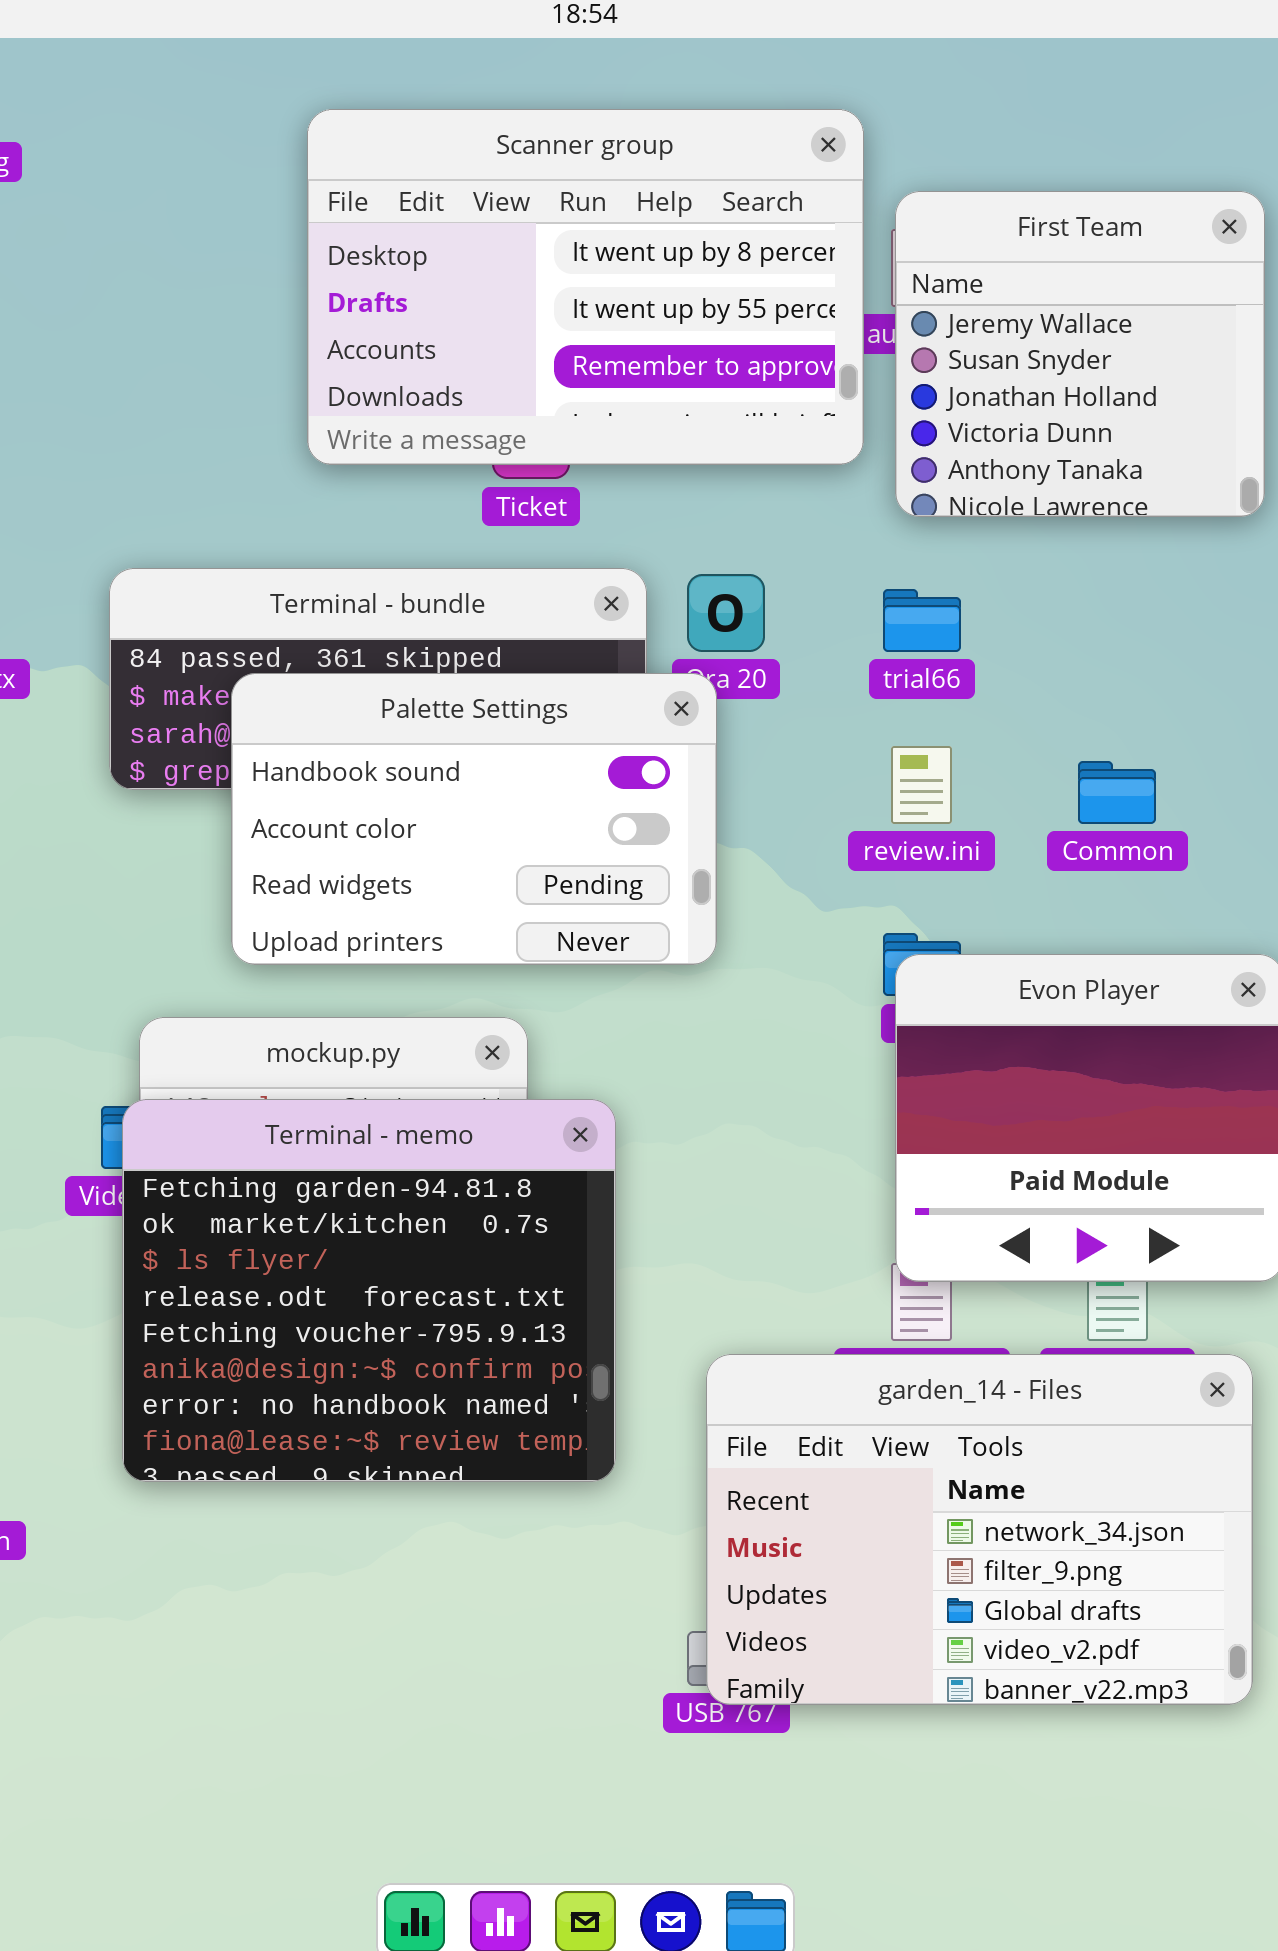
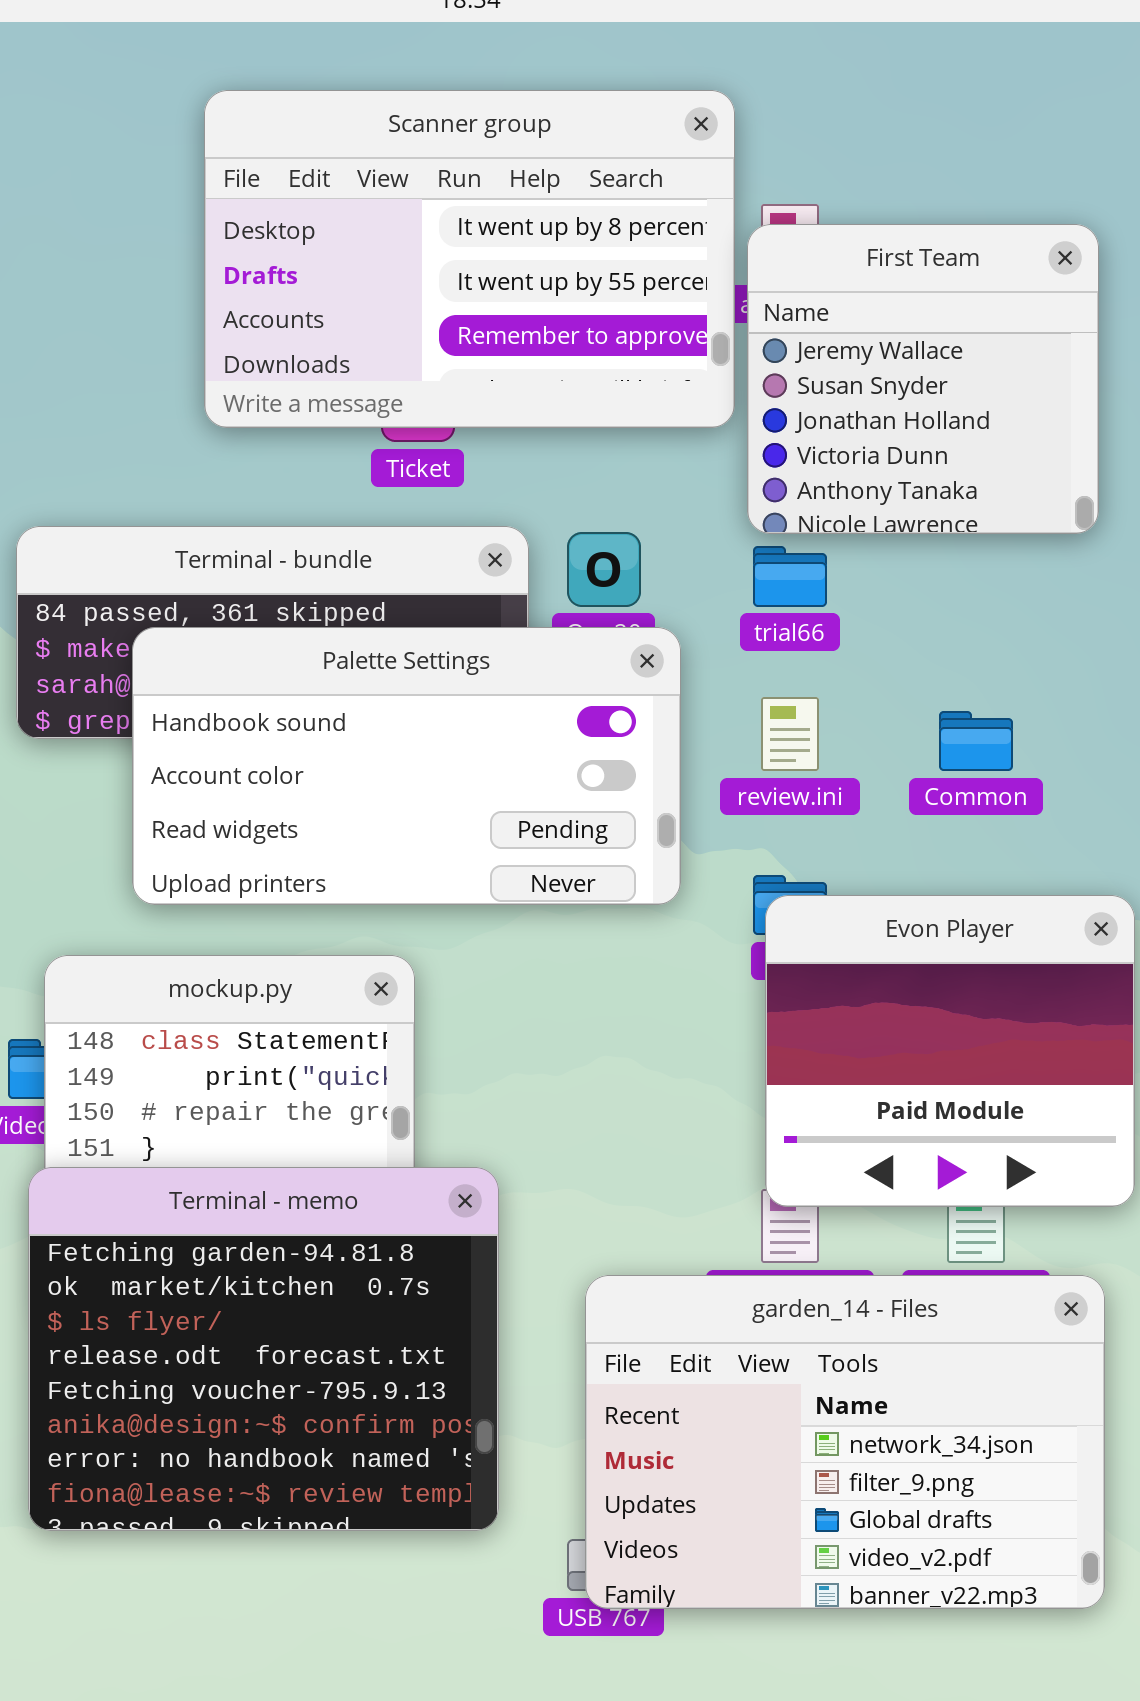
First Team: [895,191,1265,517] -> [747,224,1099,534], moved
Palette Settings: [231,673,717,965] -> [132,627,681,905], resized
Terminal - memo: [122,1099,616,1482] -> [28,1167,499,1531], moved

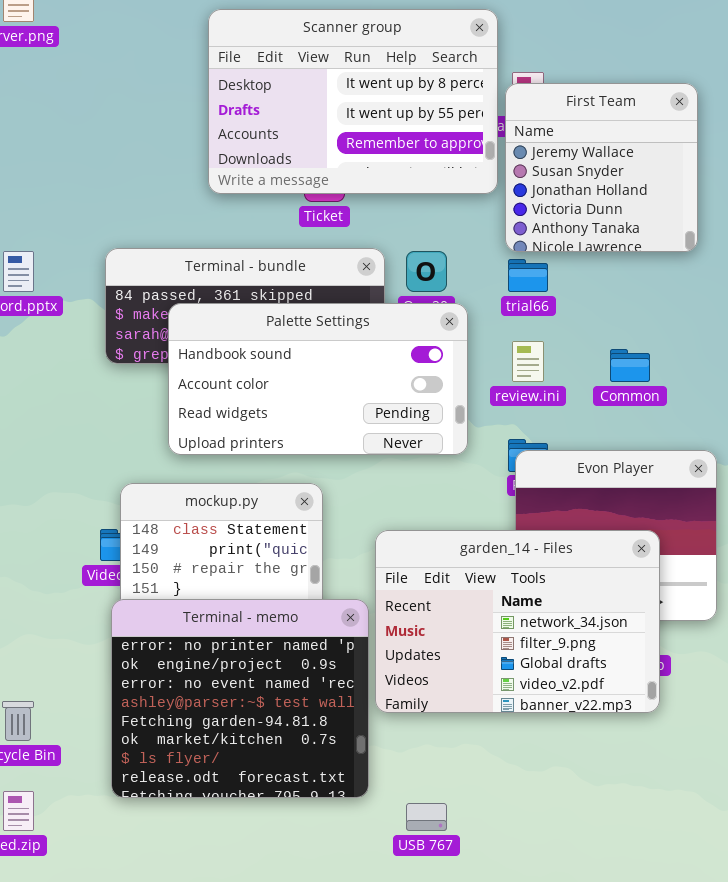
Terminal - memo: [28,1167,499,1531] -> [111,599,369,798], scrolled up 4 rows
garden_14 - Files: [585,1275,1105,1609] -> [375,530,660,713], moved

